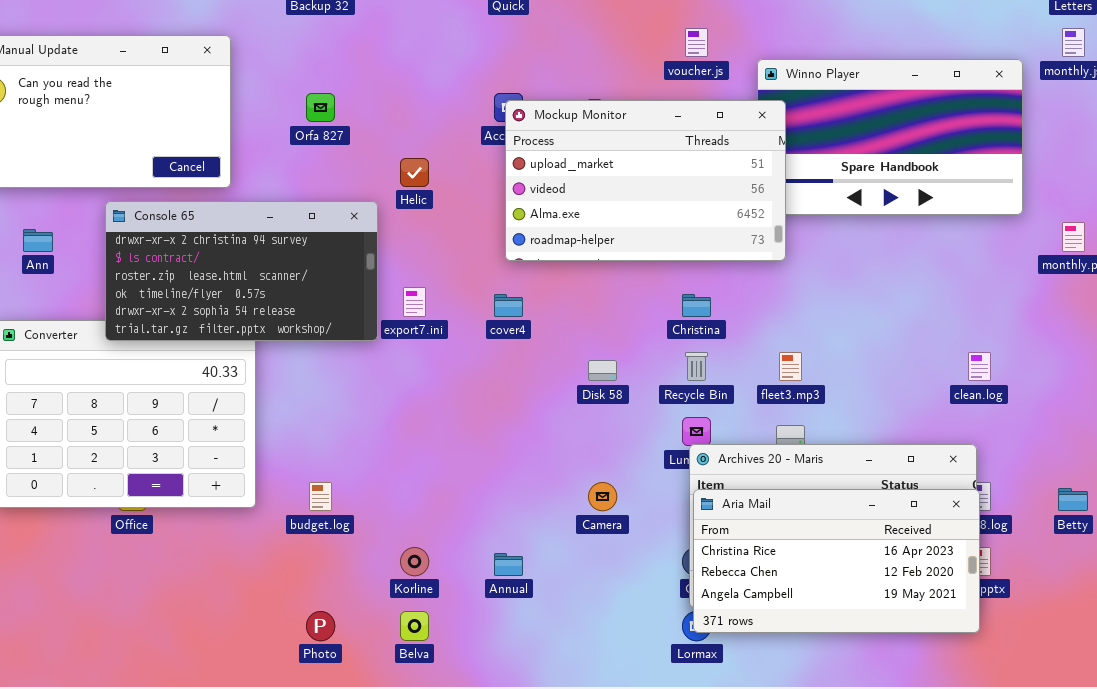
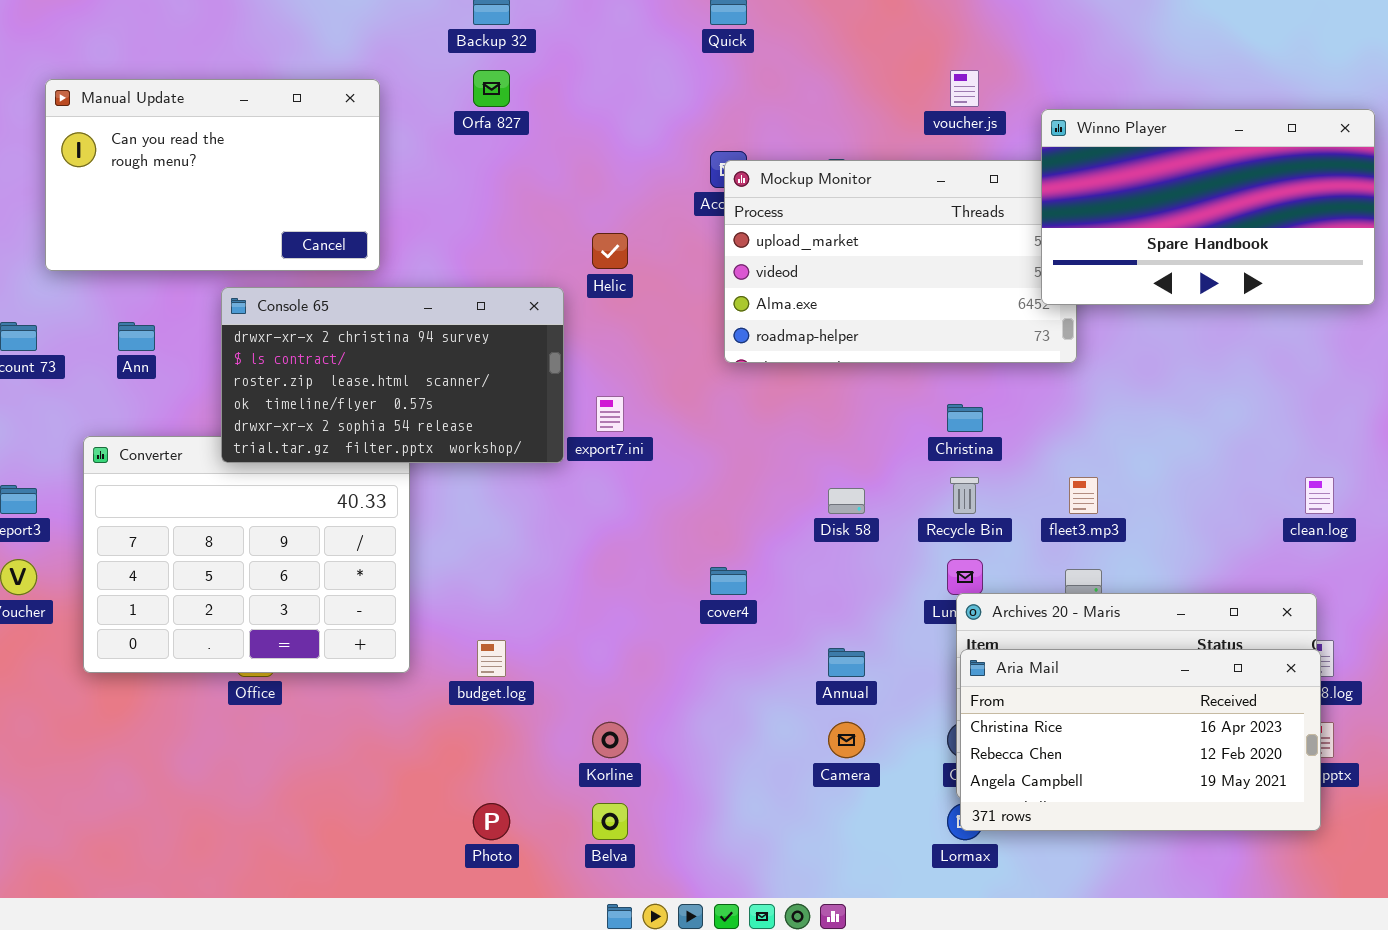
Winno Player: [757,59,1023,215] -> [1041,109,1375,305], raised
Orfa 827: [306,93,335,122] -> [473,70,510,107], moved
cover4: [494,294,523,317] -> [710,567,747,595], moved
Camera: [588,482,617,511] -> [828,722,865,758], moved
Annual: [494,553,523,576] -> [828,648,865,677], moved

